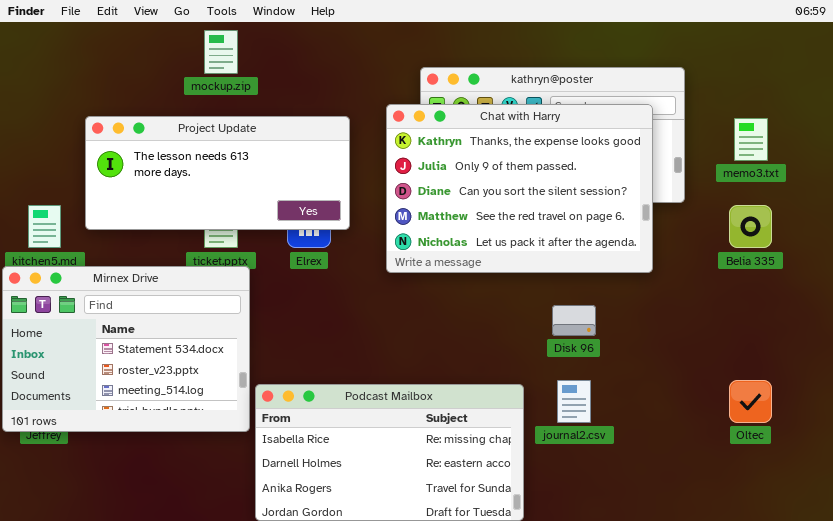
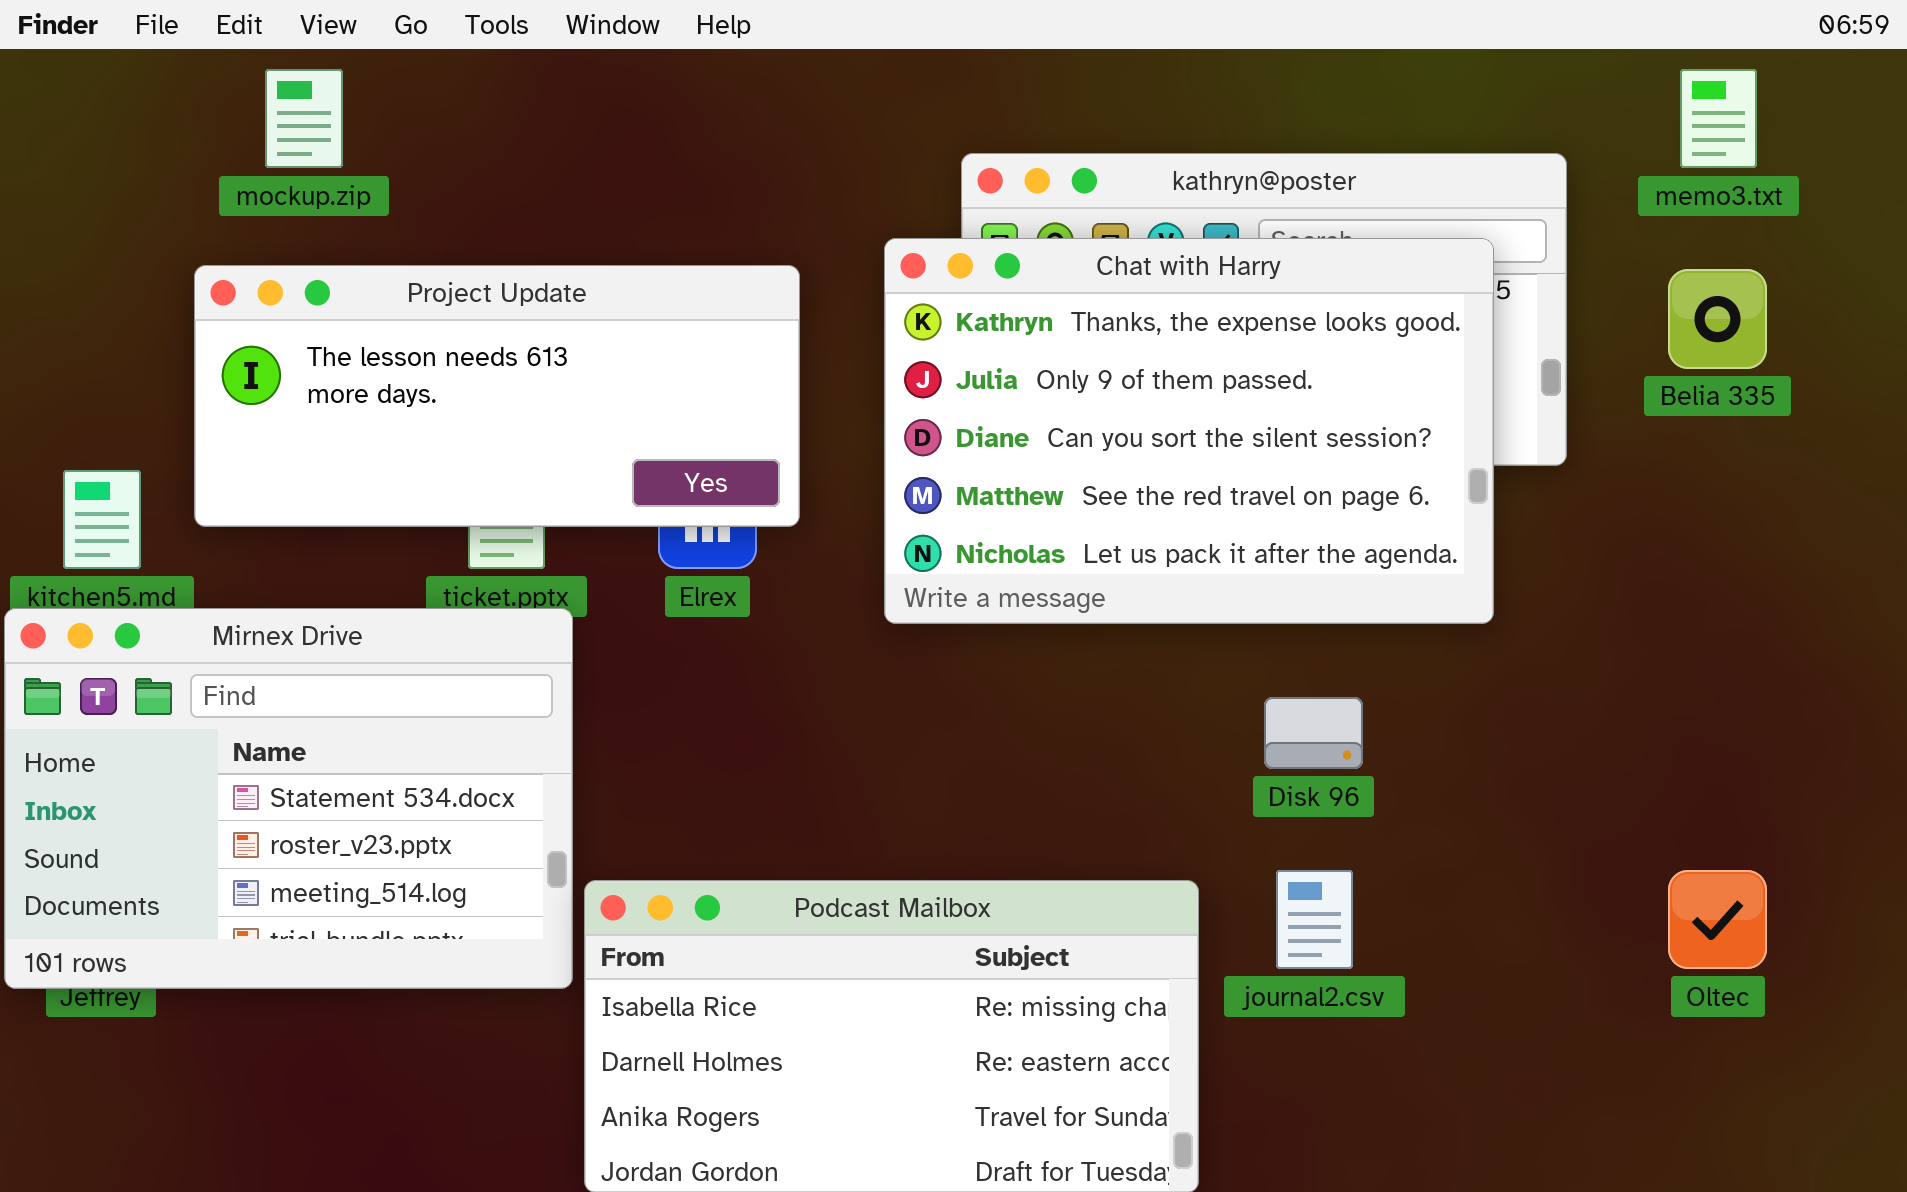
mockup.zip: [204,30,238,74] -> [265,69,343,168], moved
memo3.txt: [734,118,768,161] -> [1680,69,1757,168], moved
Belia 335: [729,205,772,248] -> [1668,269,1767,369], moved

